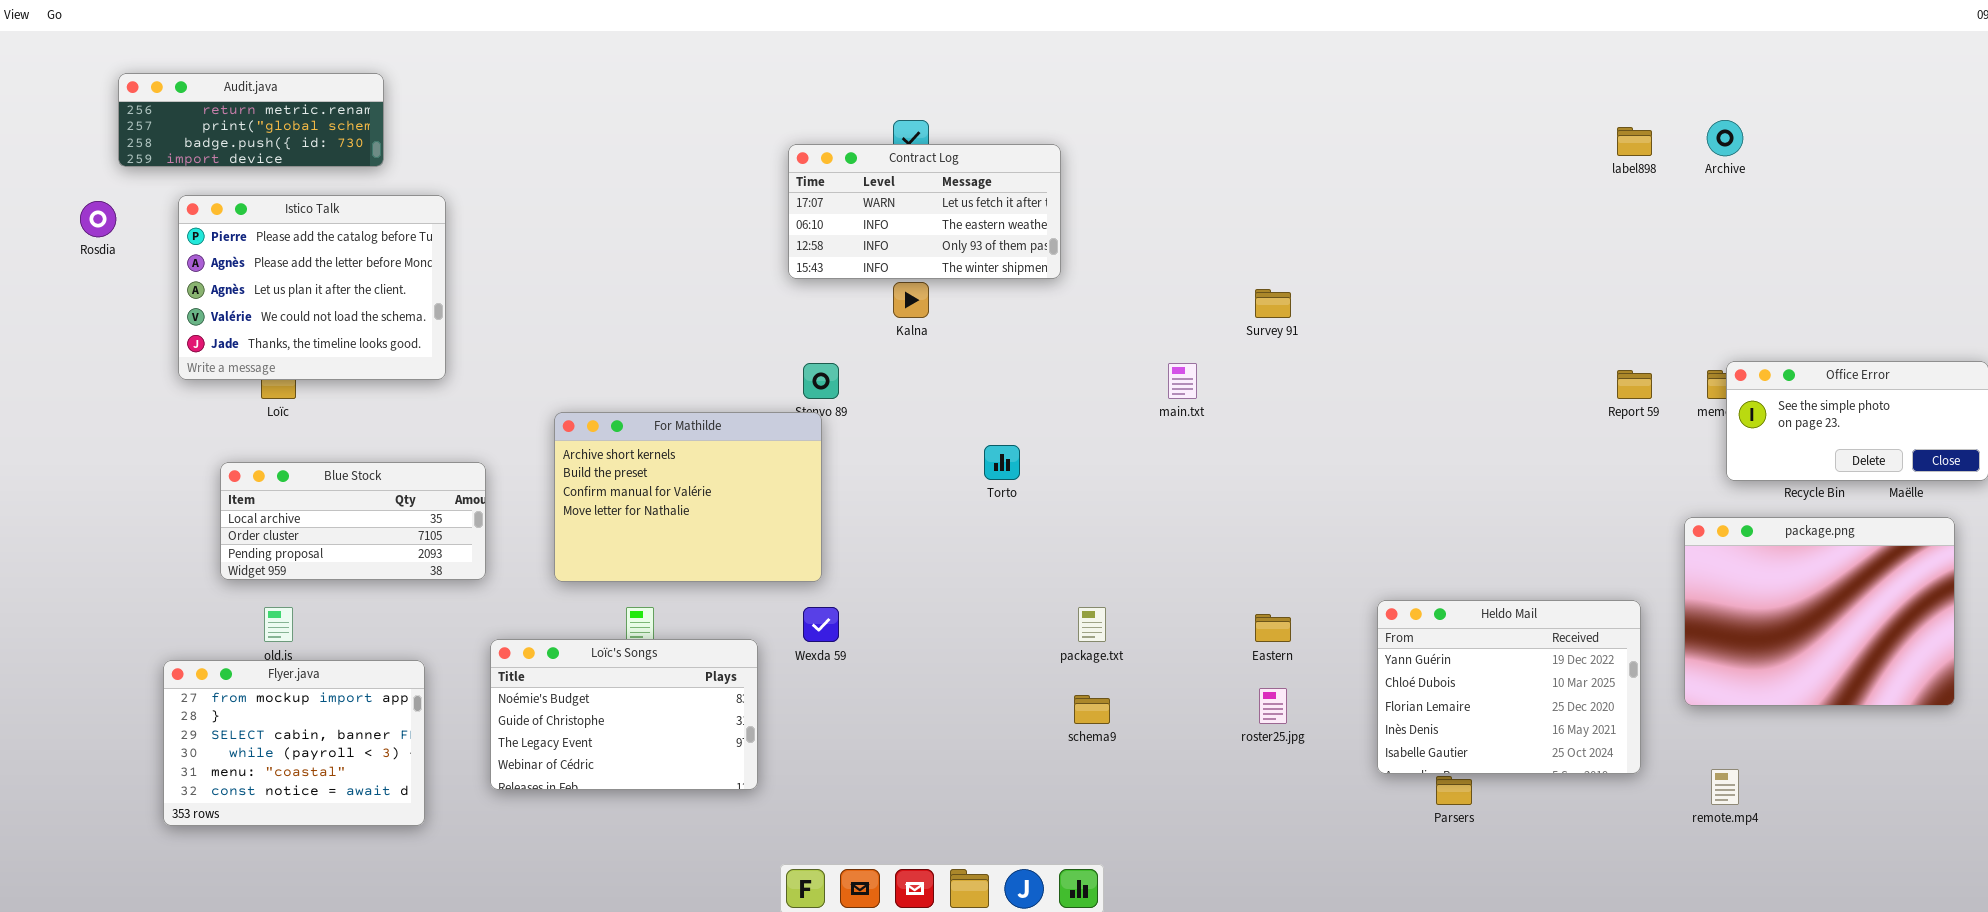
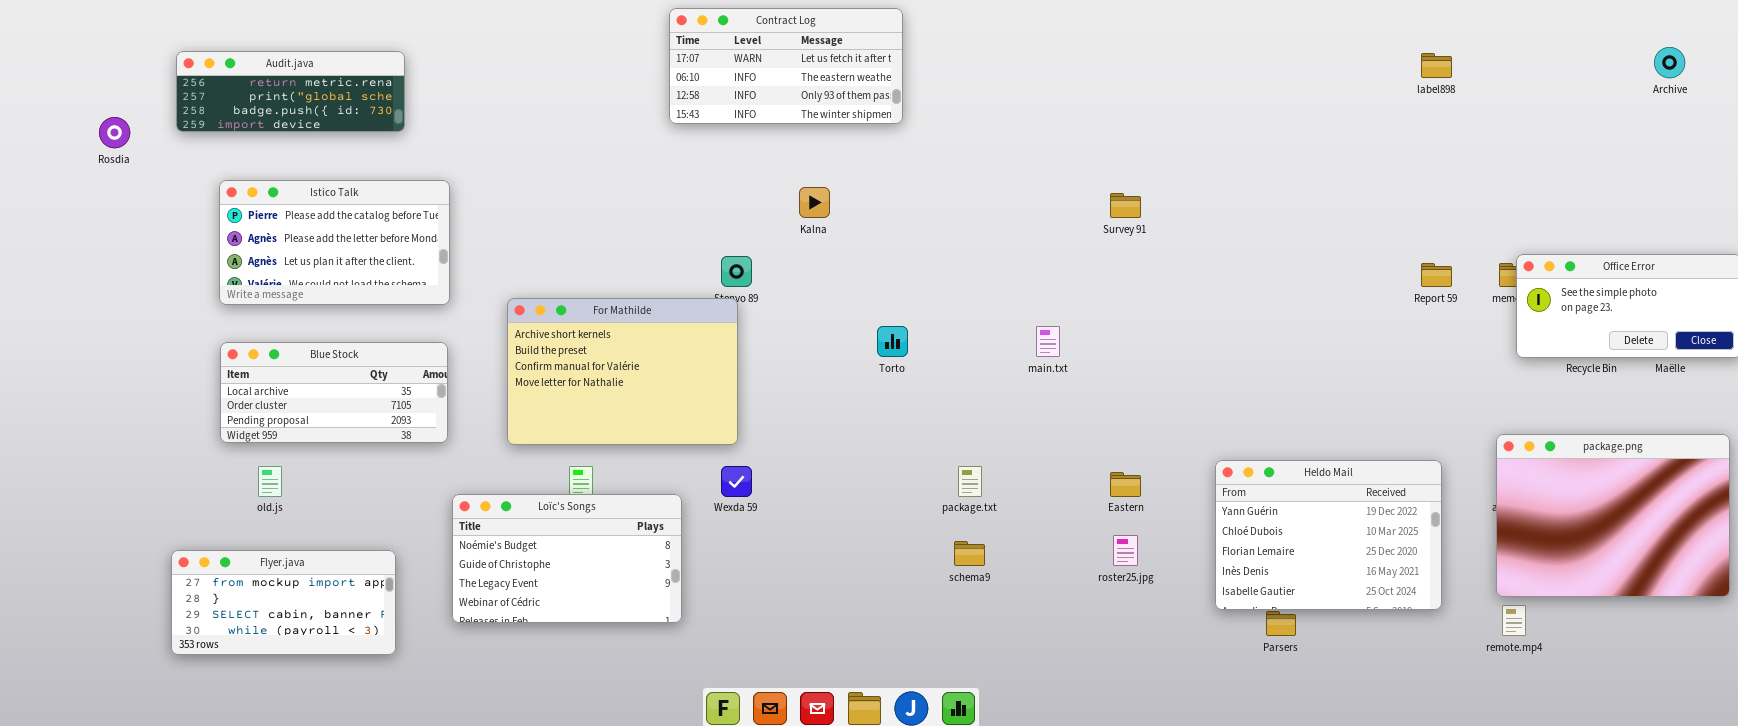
Audit.java: [118,73,384,167] -> [176,51,405,132], moved
Archive: [1707,120,1743,156] -> [1654,47,1685,78], moved
Contract Log: [788,144,1061,279] -> [669,8,903,124], moved
Istico Talk: [178,195,446,380] -> [219,180,450,305], moved, resized
main.txt: [1168,363,1197,399] -> [1036,326,1060,357], moved
package.png: [1684,517,1955,706] -> [1496,434,1730,597], moved
Flyer.java: [163,660,425,826] -> [171,550,396,655], resized

